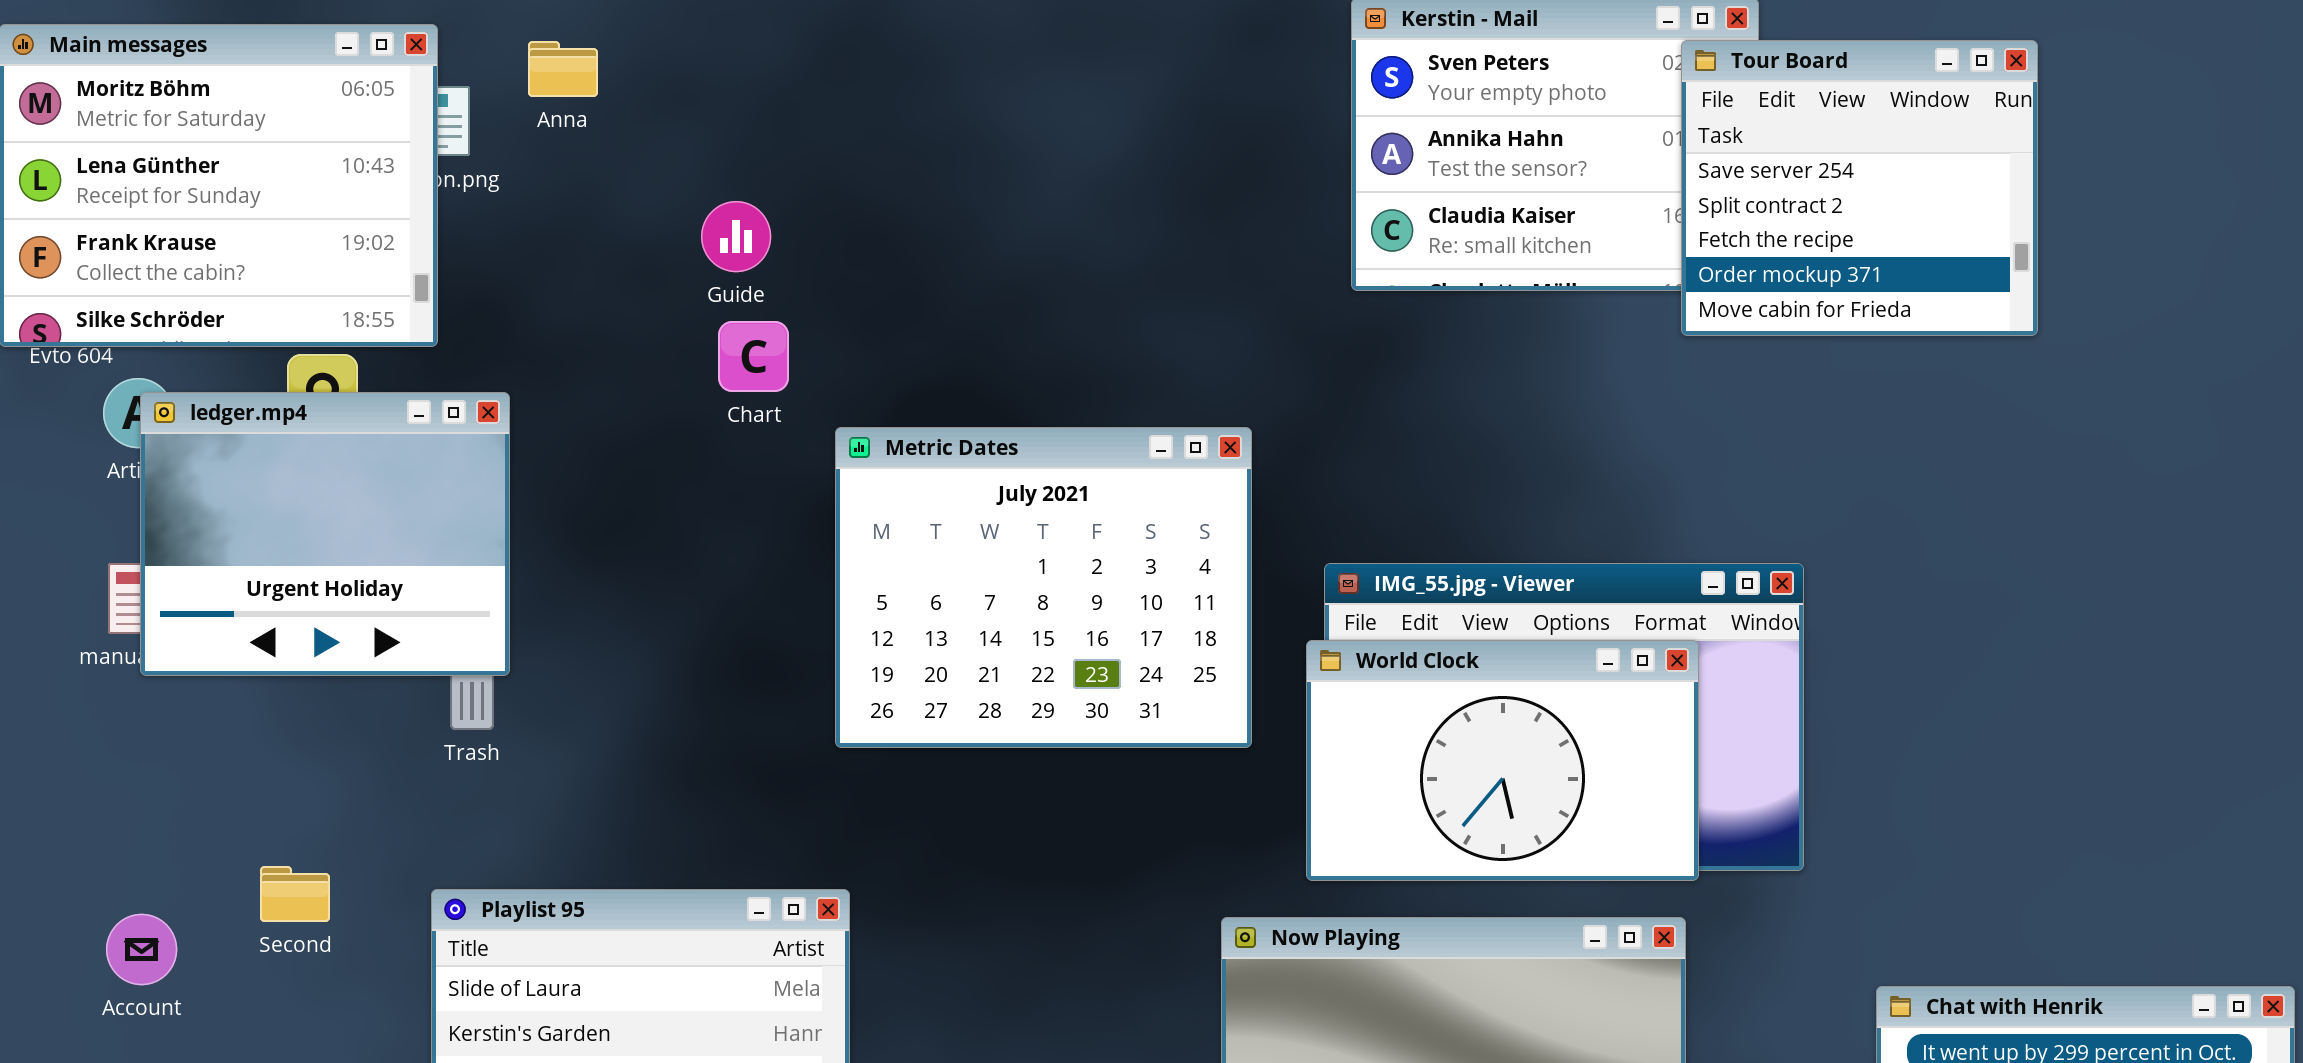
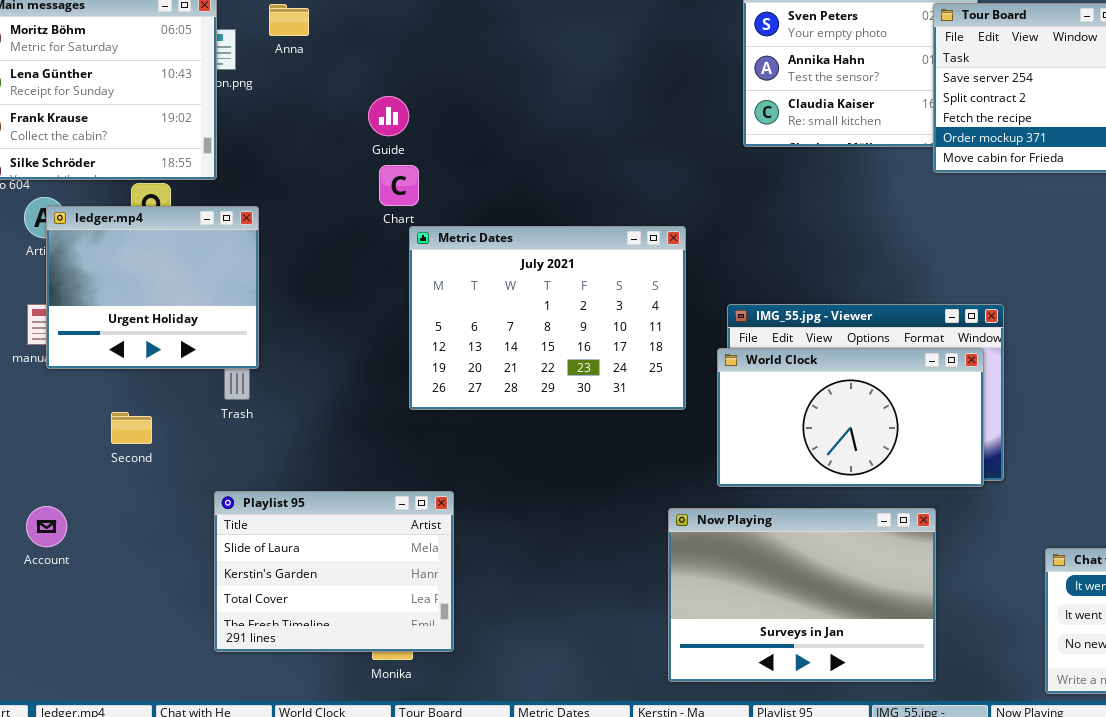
Metric Dates: [835,427,1252,748] -> [409,226,686,410], resized
World Clock: [1306,640,1699,881] -> [717,348,984,487], resized
Second: [260,866,330,922] -> [111,412,152,444], moved

